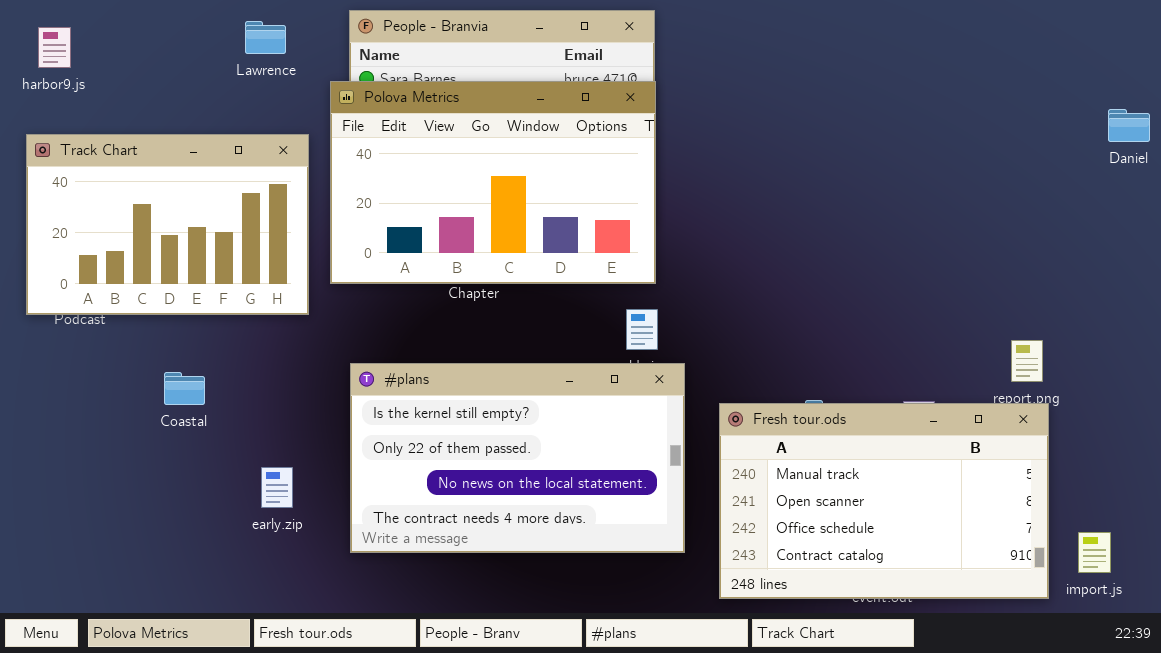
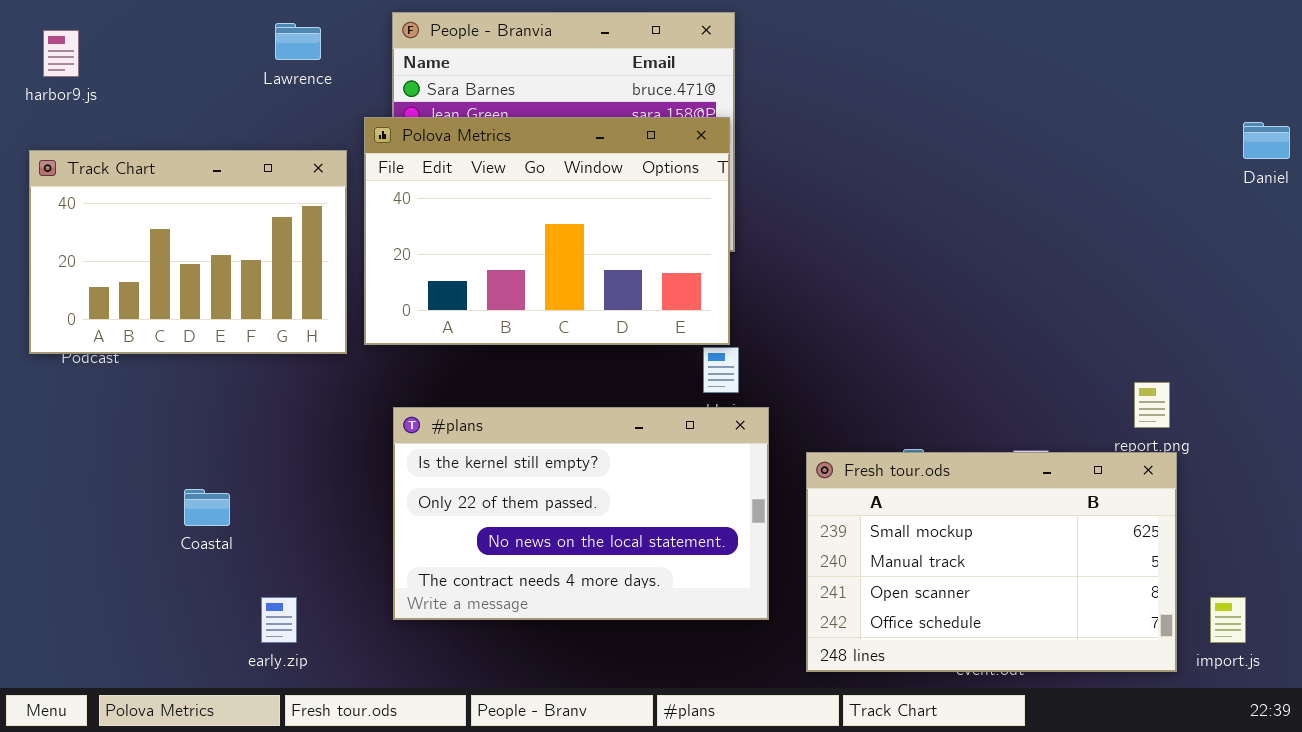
Polova Metrics: [330,81,656,284] -> [364,117,730,345], moved
Coastal: [164,372,205,405] -> [184,489,230,526], moved
Fresh tour.ods: [719,403,1049,599] -> [806,452,1177,672], scrolled up 1 row
early.zip: [261,467,293,508] -> [261,597,297,643], moved

